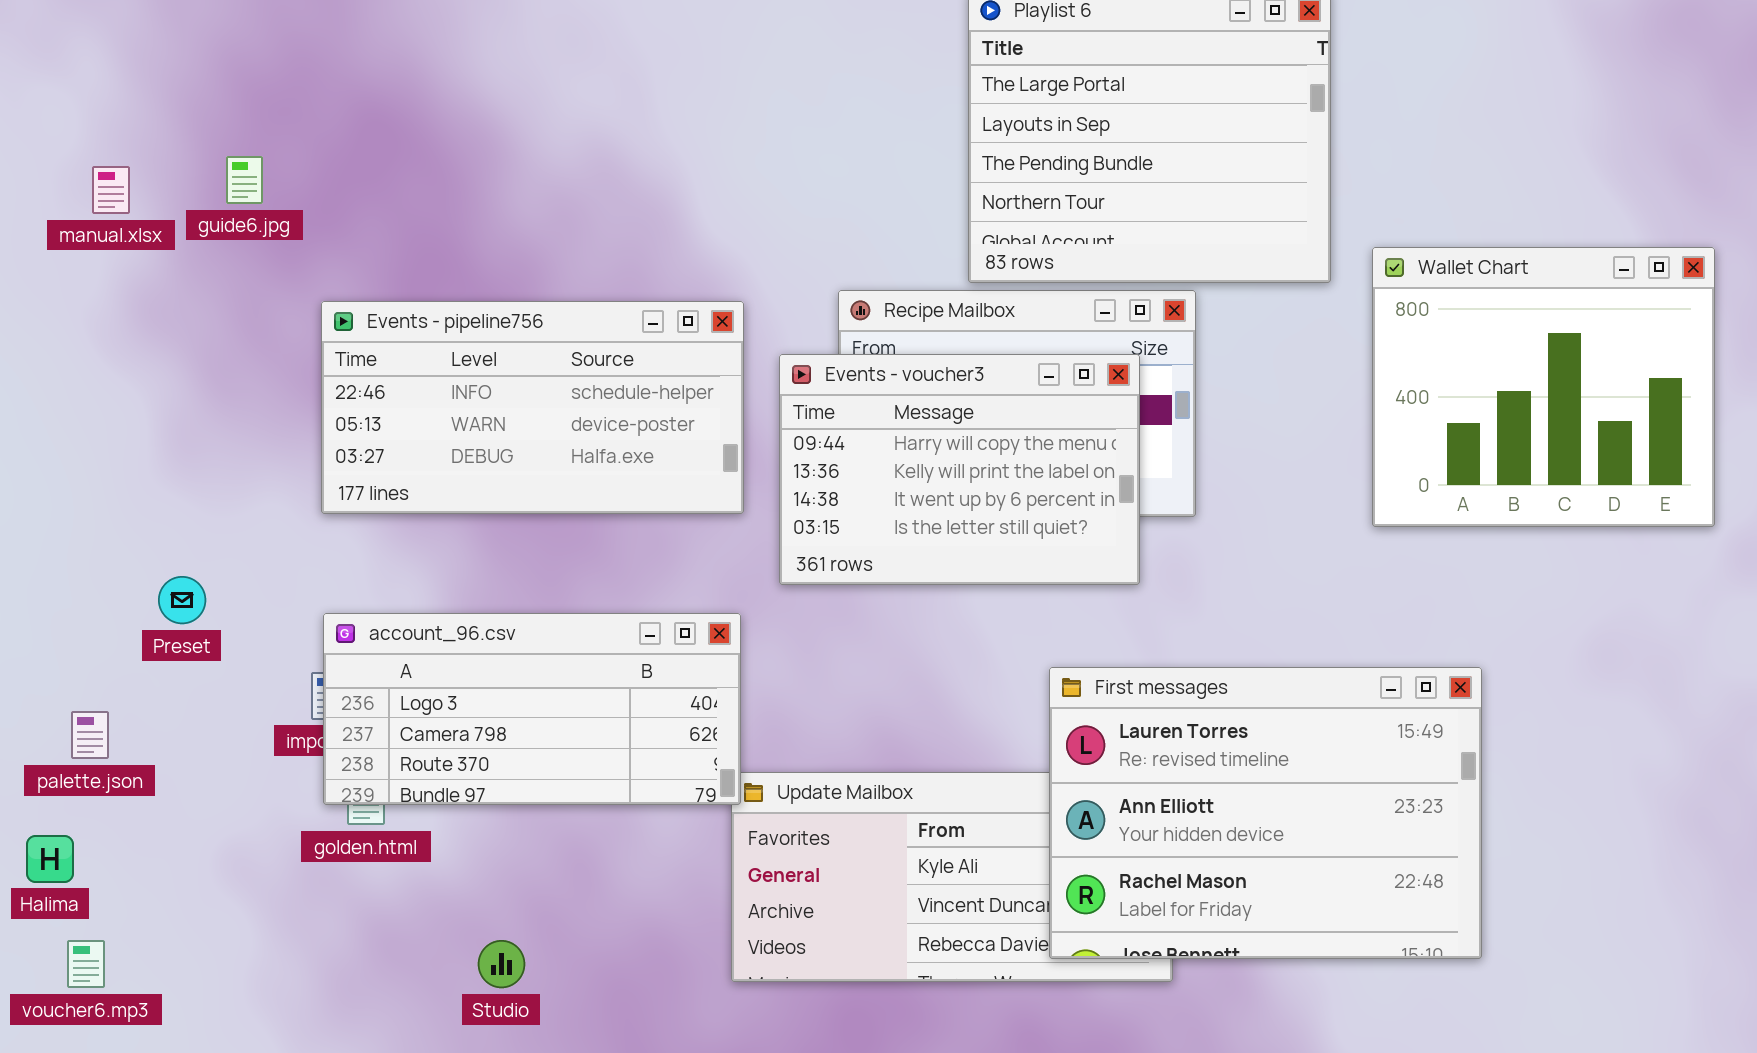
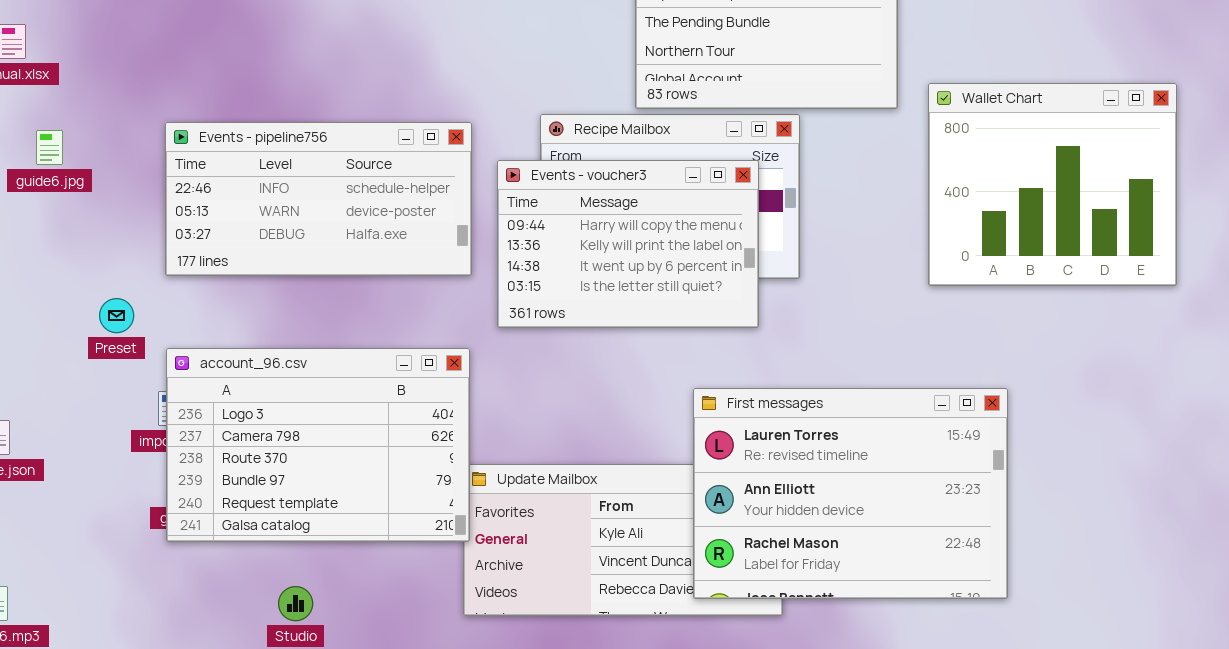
guide6.jpg: [226,156,263,204] -> [36,130,63,165], moved
Preset: [158,576,206,624] -> [99,298,134,333], moved
account_96.csv: [323,613,741,805] -> [166,348,470,542], resized

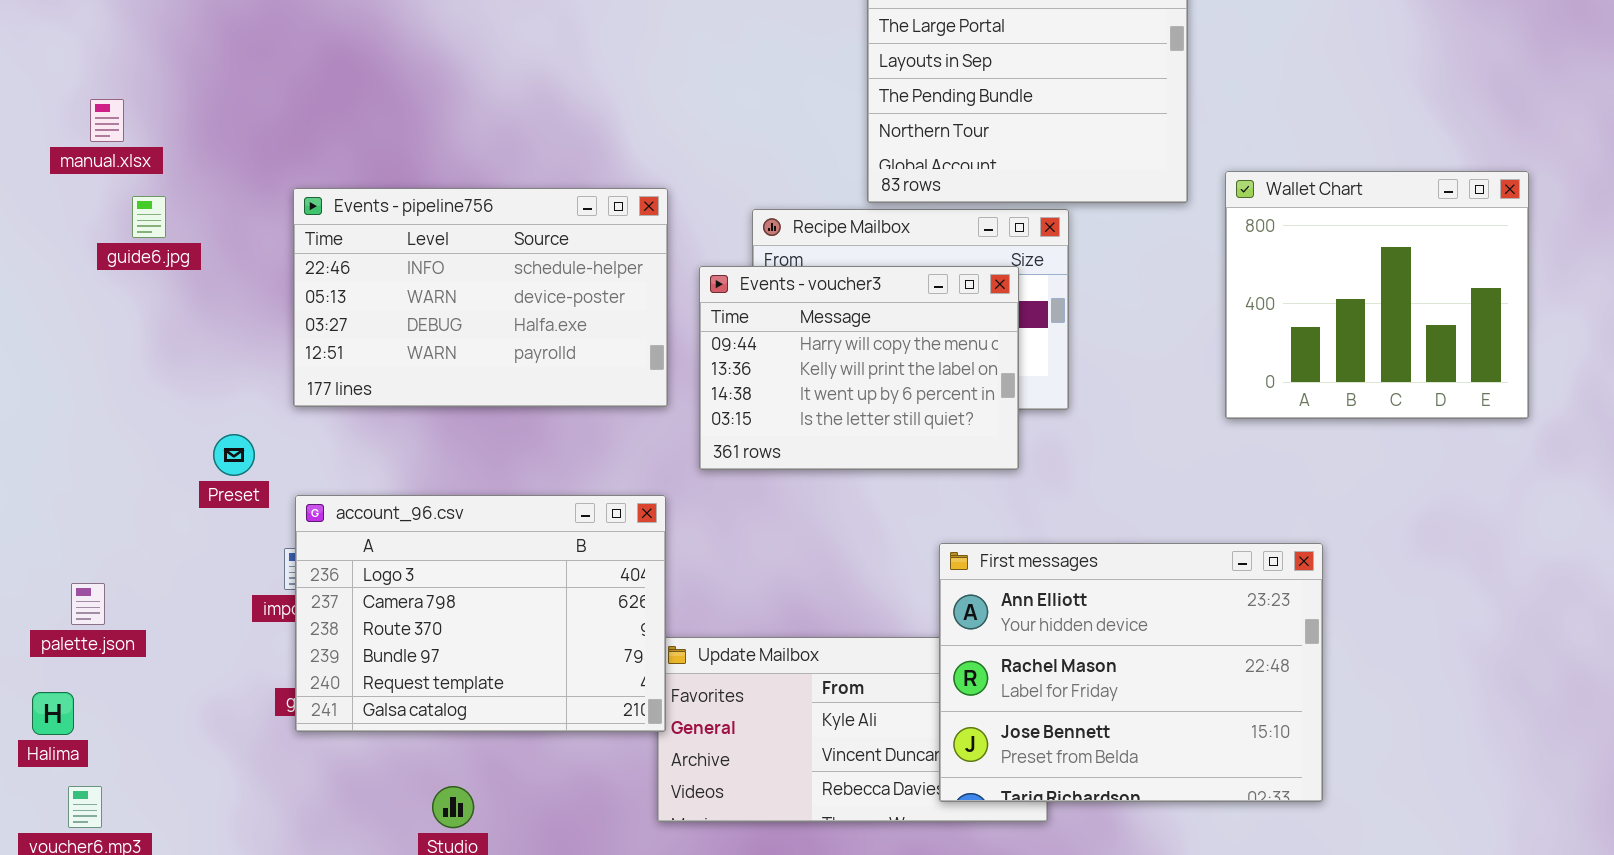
Events - pipeline756: [165,122,472,276] -> [293,188,668,407], resized
guide6.jpg: [36,130,63,165] -> [132,196,166,238], moved
First messages: [693,388,1008,599] -> [939,543,1323,802], scrolled down 1 row

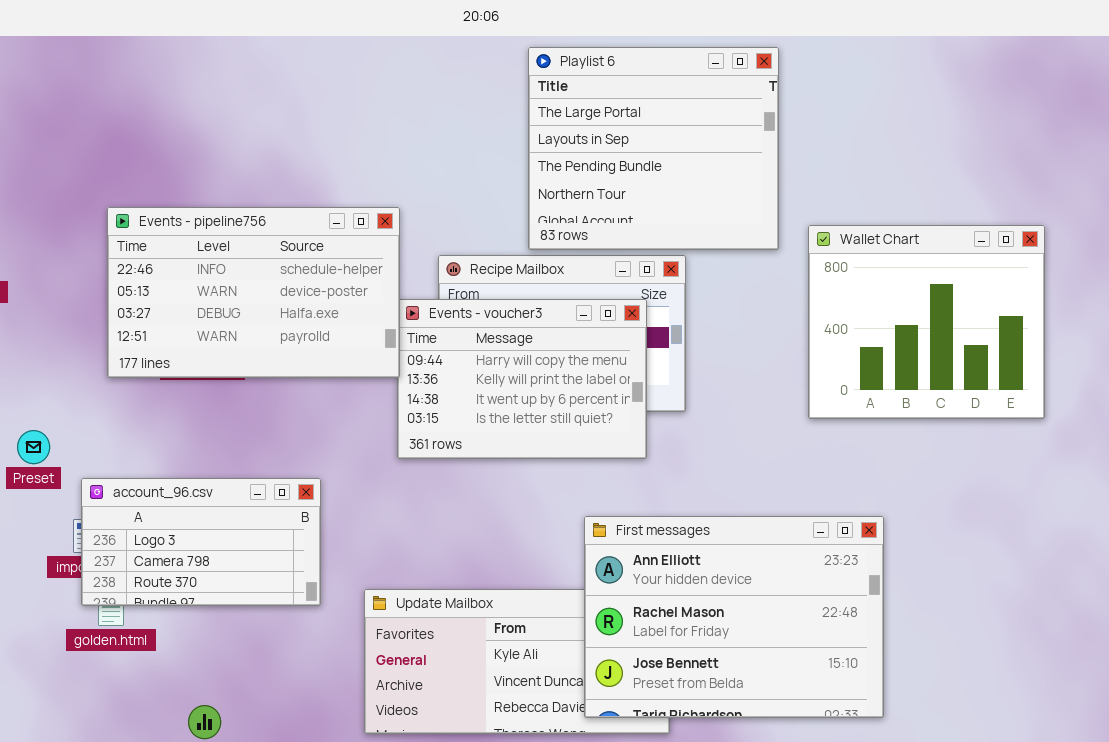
Events - pipeline756: [293,188,668,407] -> [107,207,400,378], moved
account_96.csv: [295,495,666,732] -> [81,478,321,606], resized

